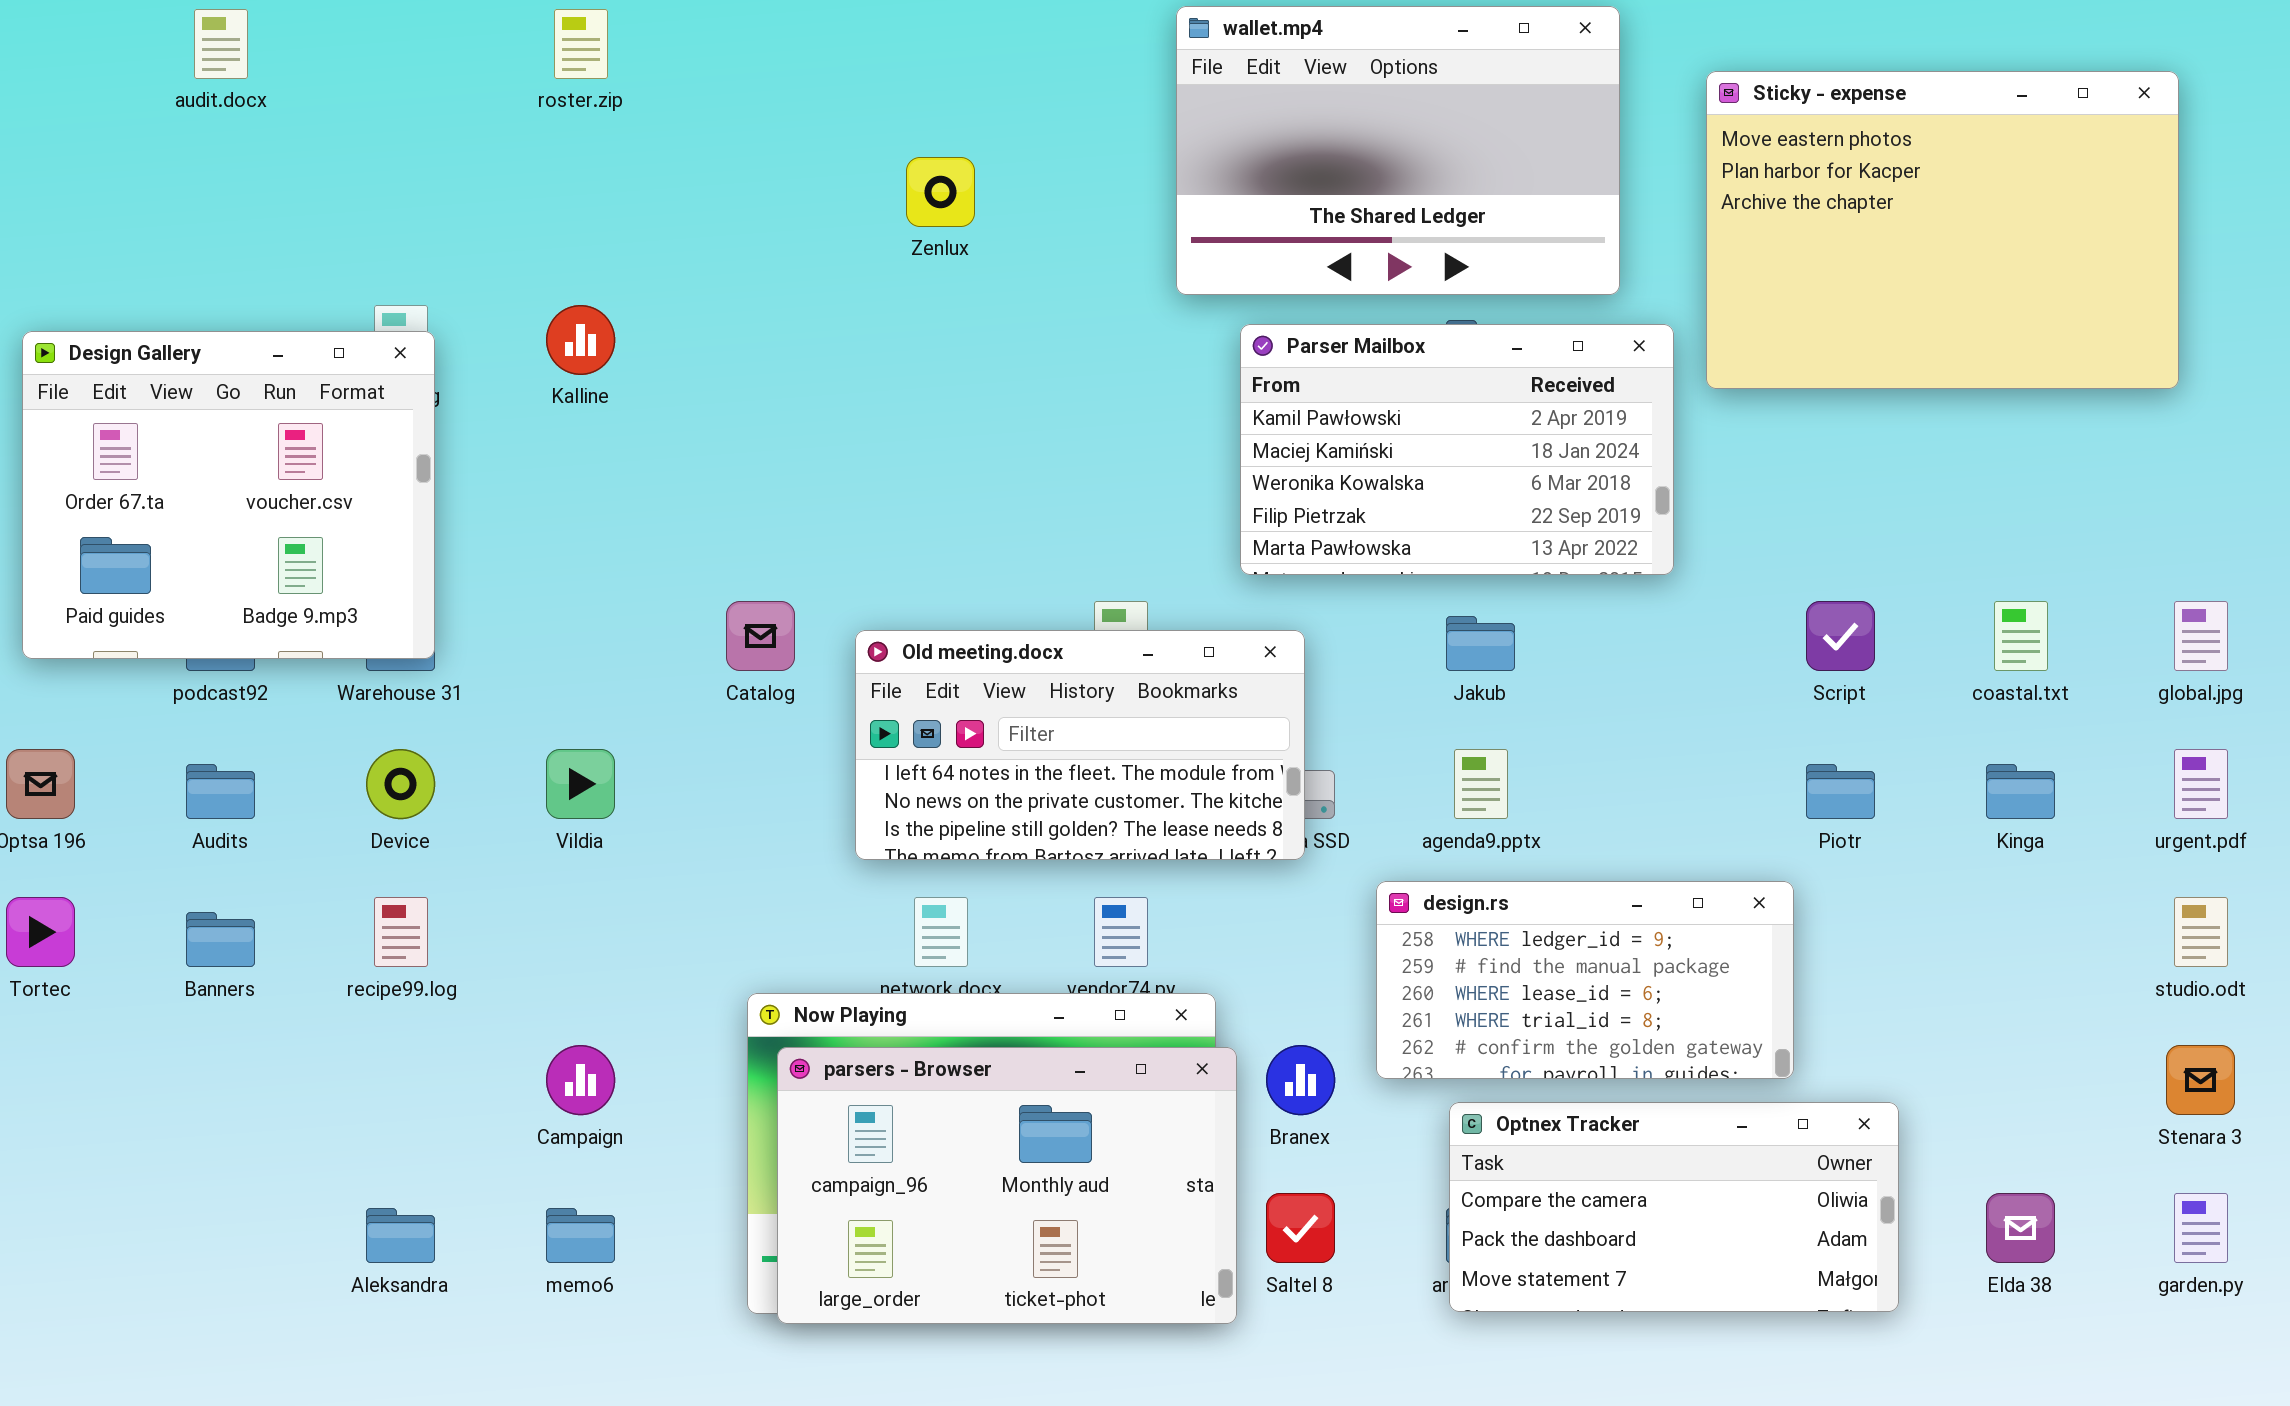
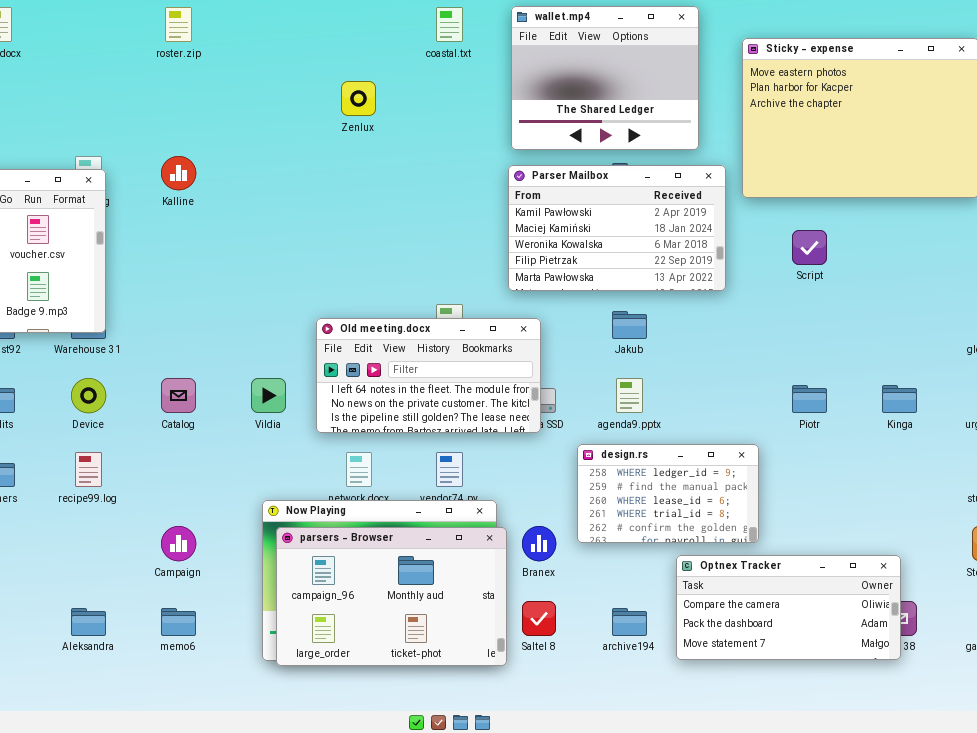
wallet.mp4: [1176,6,1620,295] -> [511,6,699,150], resized
Catalog: [726,601,795,671] -> [161,378,196,413], moved
Script: [1806,601,1875,671] -> [792,230,827,265], moved
coastal.txt: [1994,601,2048,671] -> [436,7,463,42], moved
Vildia: [546,749,615,819] -> [251,378,286,413], moved
design.rs: [1376,881,1794,1079] -> [577,444,759,543], resized
Optnex Tracker: [1449,1102,1899,1312] -> [676,555,901,660], moved

